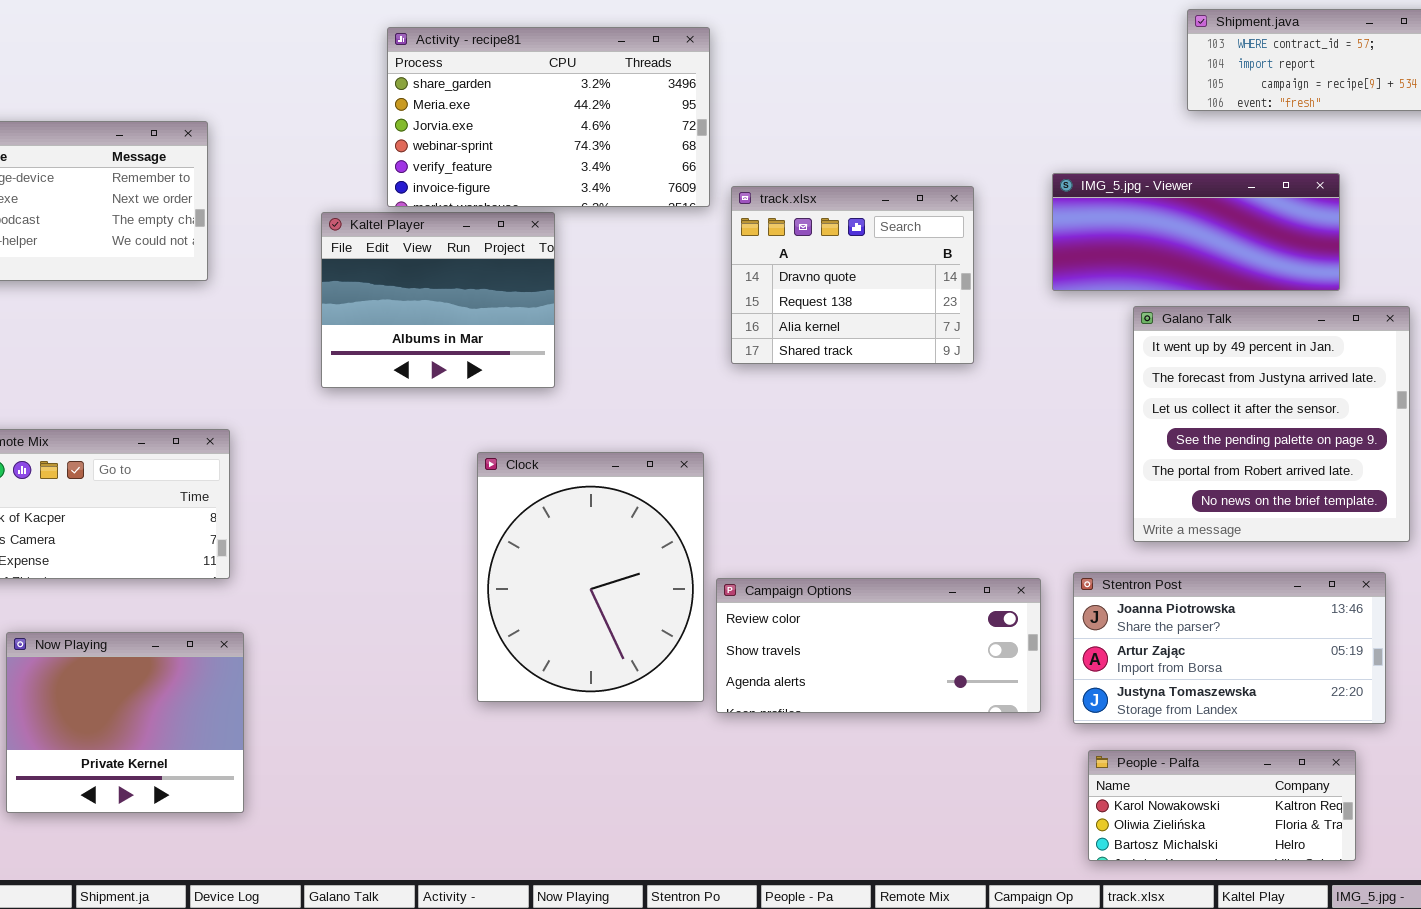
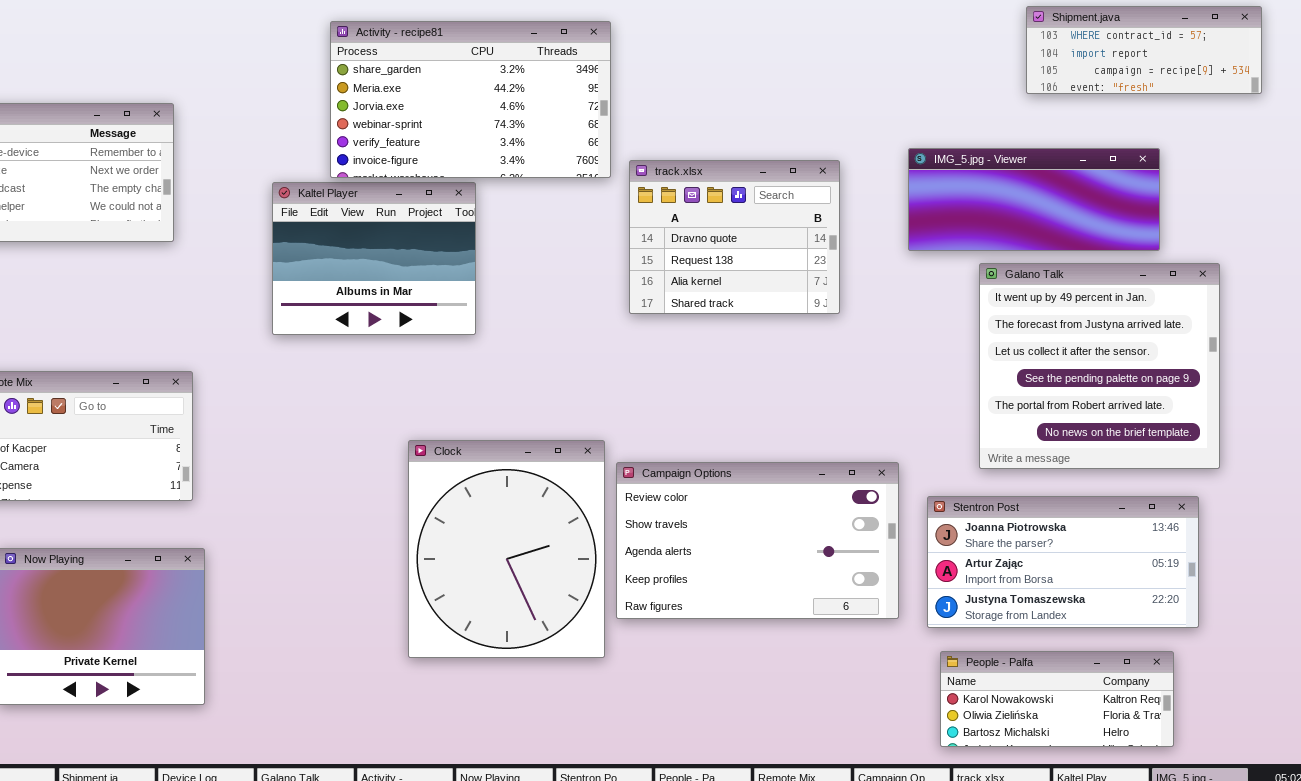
Clock: [477,452,704,702] -> [408,440,605,658], moved
Campaign Options: [716,578,1041,713] -> [616,462,899,619], resized

